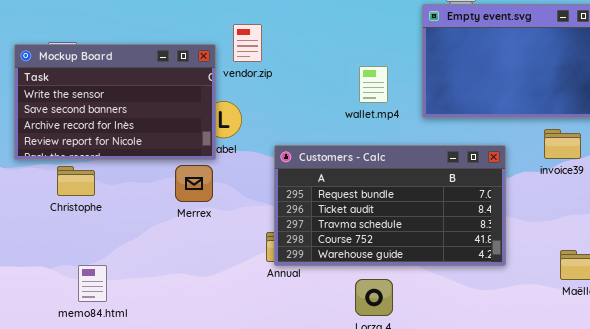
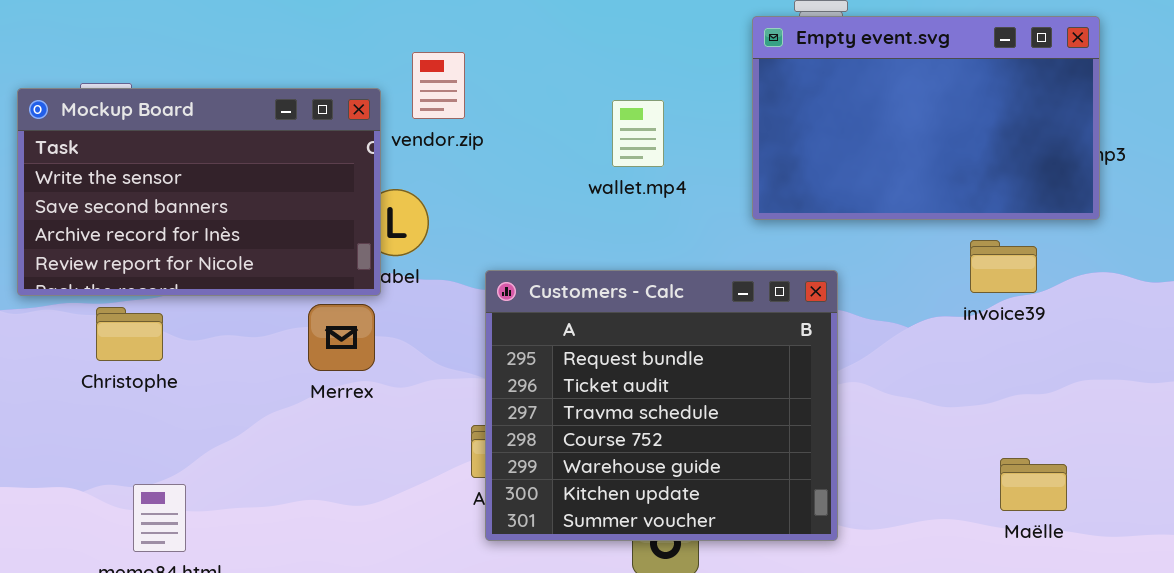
wallet.mp4: [359,66,388,103] -> [612,100,664,167], moved
Customers - Calc: [274,145,506,266] -> [485,270,838,541], resized

